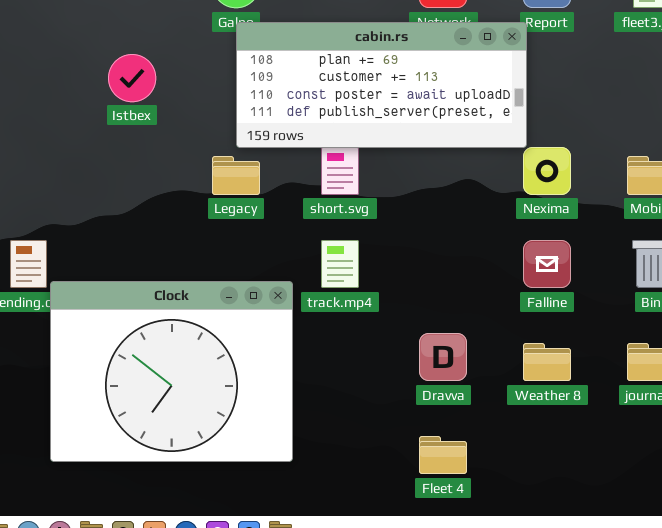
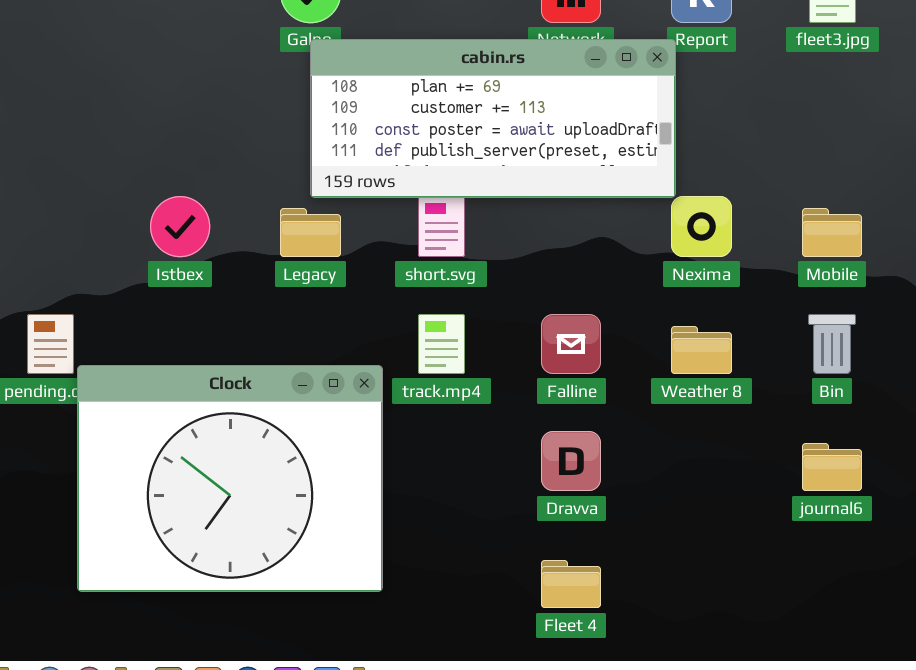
Istbex: [108,54,156,102] -> [150,196,210,257], moved
Falline: [523,240,571,288] -> [541,314,601,374], moved
Weather 8: [523,343,571,381] -> [671,326,732,374], moved

